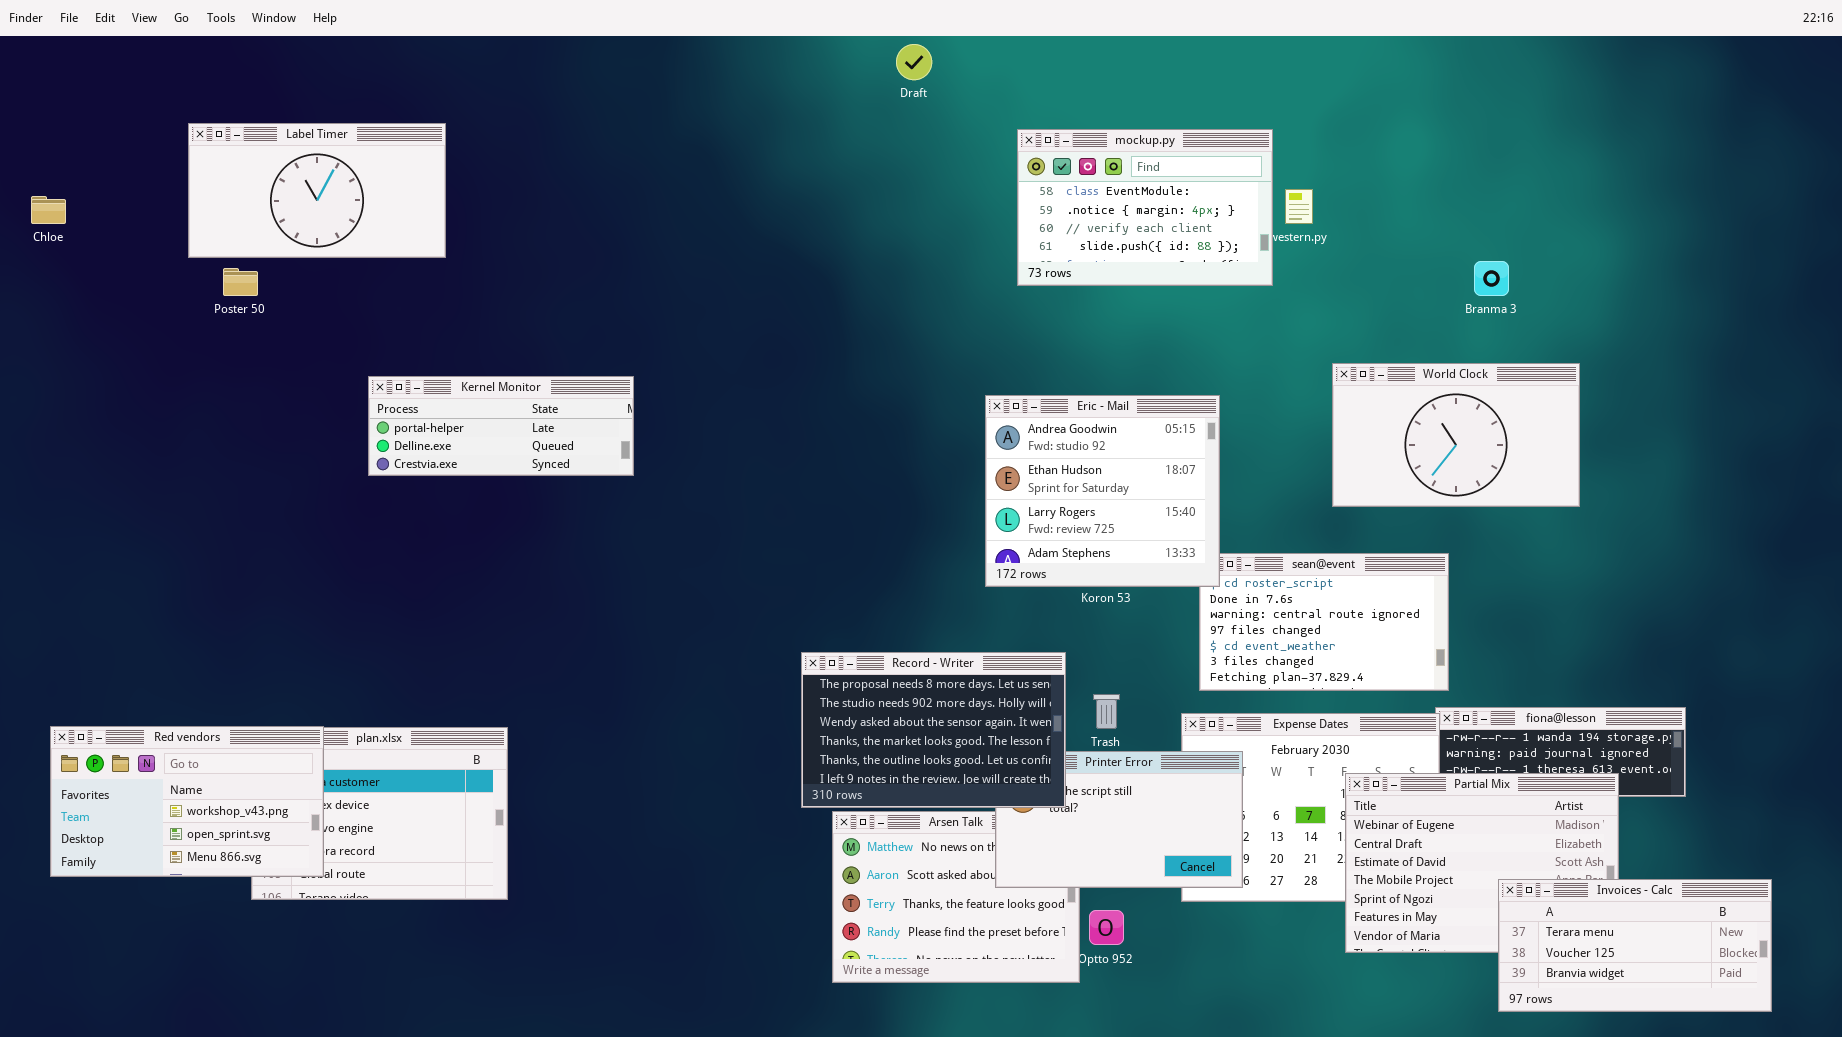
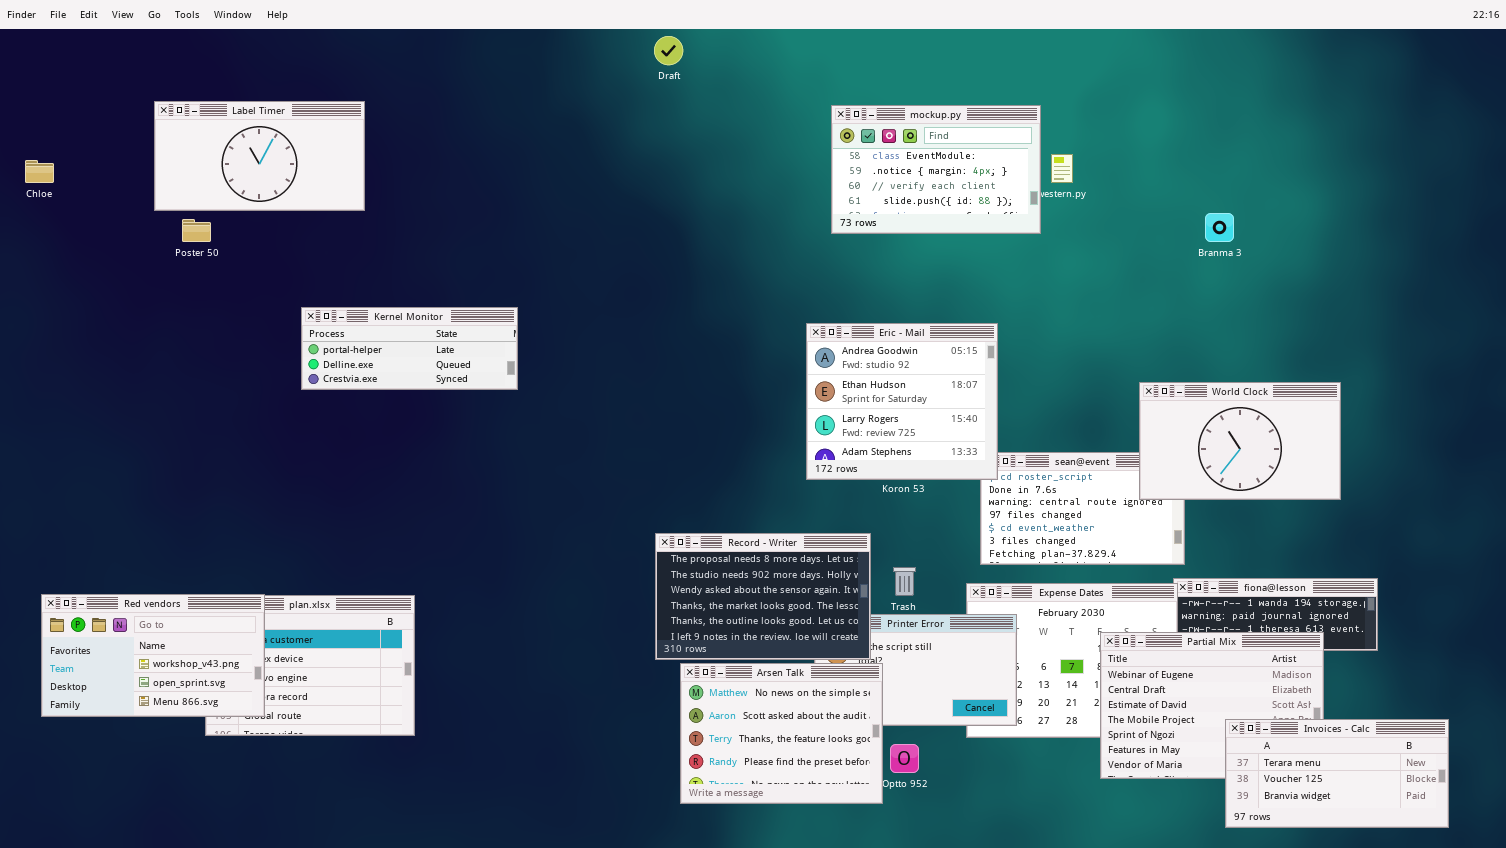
Draft: [896,44,932,80] -> [654,36,683,65], moved
World Clock: [1332,363,1580,507] -> [1139,382,1341,500], moved
Arsen Talk: [832,811,1080,983] -> [680,663,883,804], raised

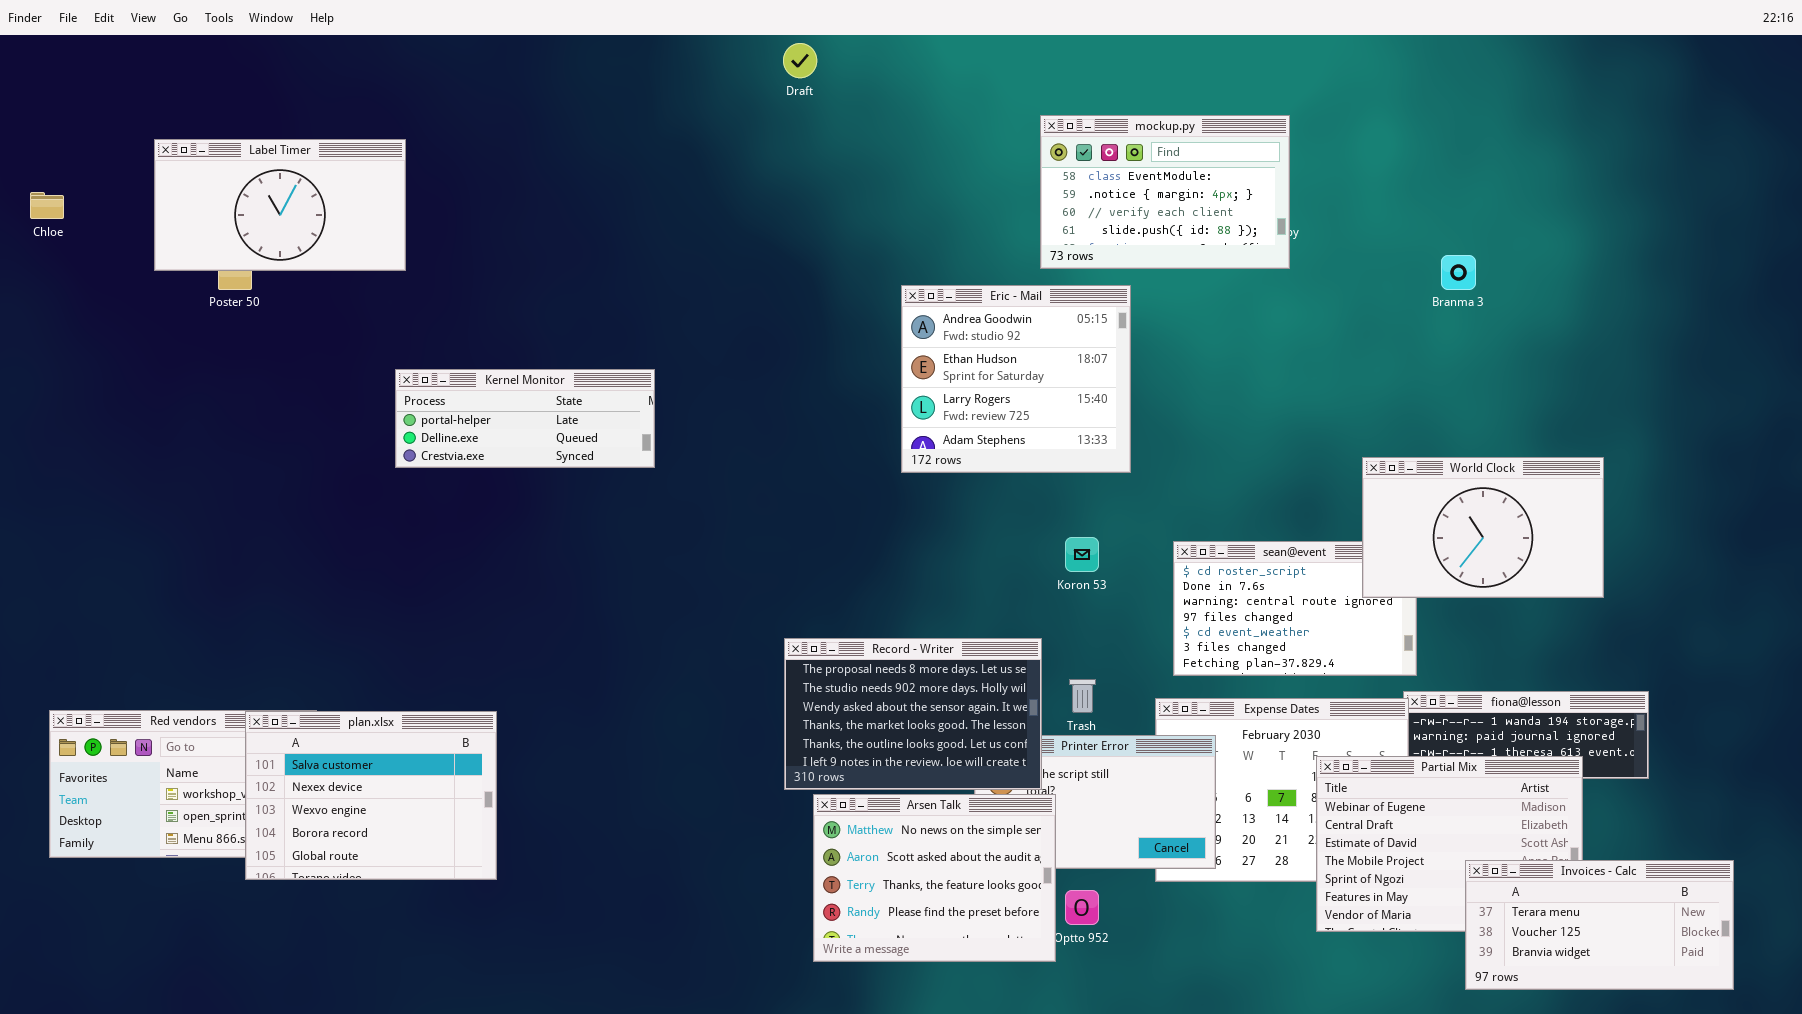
Label Timer: [154,101,365,211] -> [154,139,406,271], moved
mockup.py: [831,105,1041,234] -> [1040,115,1290,269], moved
Kernel Monitor: [301,307,518,390] -> [395,369,655,468], moved
Eric - Mail: [806,323,998,480] -> [901,285,1131,473], moved
plan.xlsx: [205,595,415,736] -> [245,711,497,880], raised

